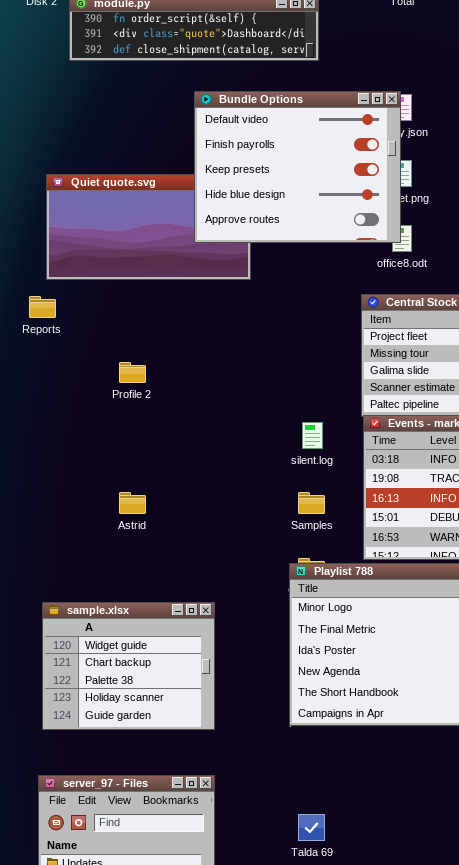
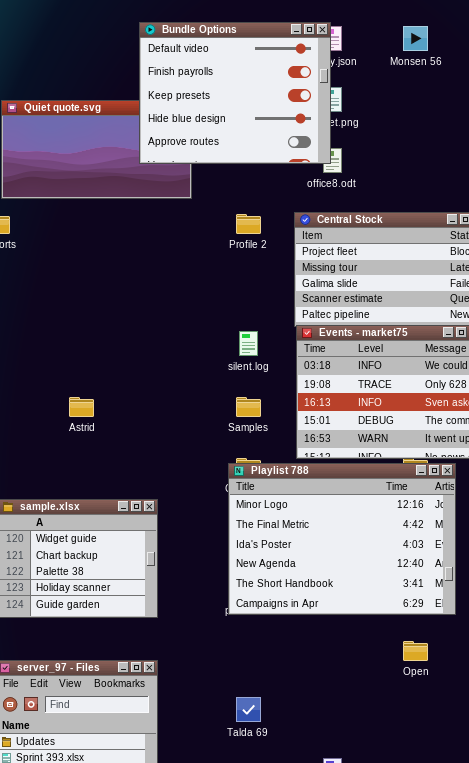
Profile 2: [119,362,146,383] -> [236,214,261,234], moved

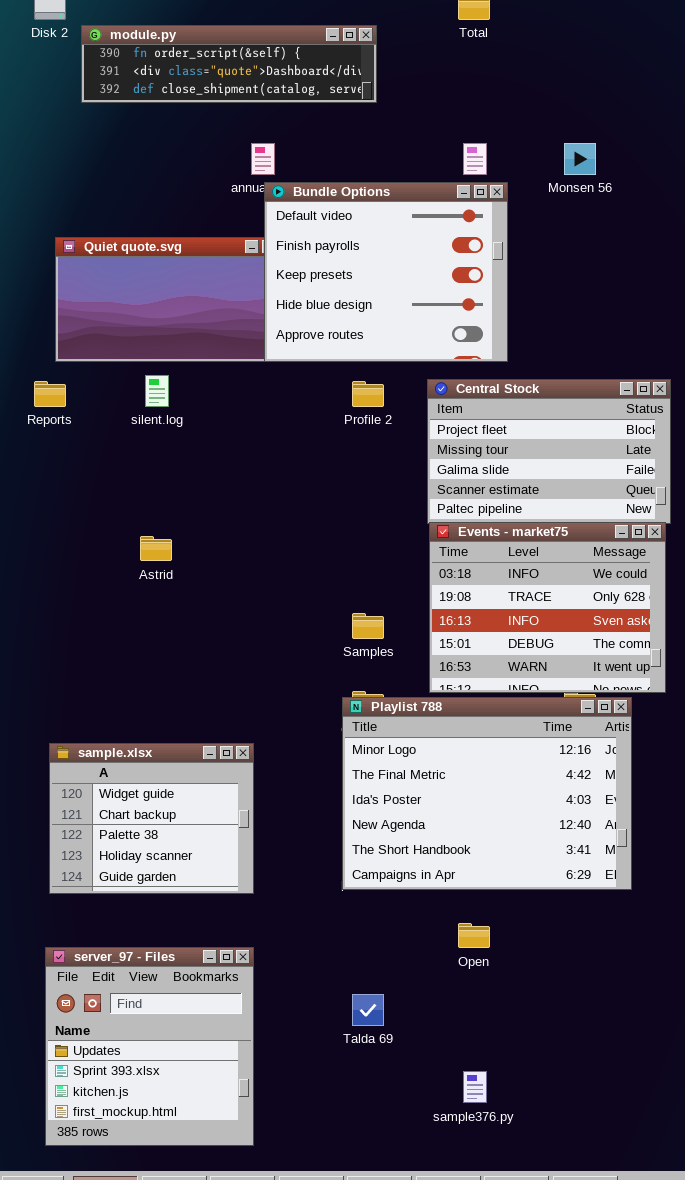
Bundle Options: [139,22,331,164] -> [264,182,508,362], moved
silent.log: [239,331,258,356] -> [145,375,169,407], moved
Astrid: [69,397,94,417] -> [140,536,172,561], moved
Open: [403,641,428,661] -> [458,923,490,948], moved

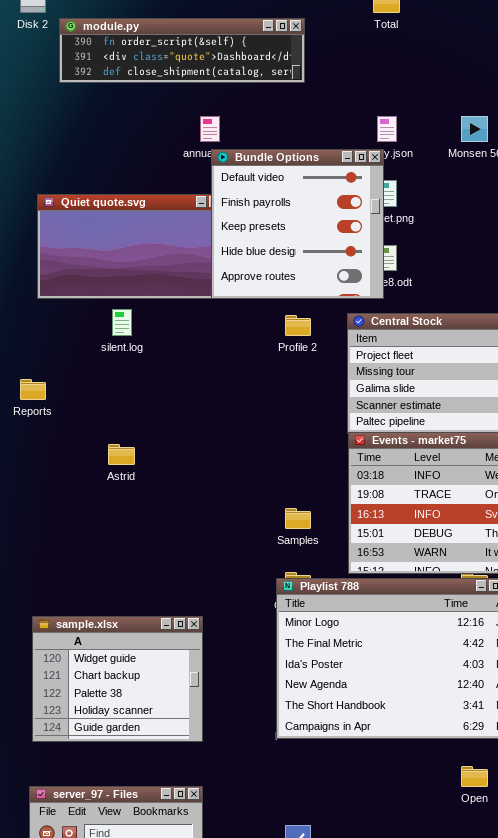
Bundle Options: [264,182,508,362] -> [211,149,384,299], resized
Reports: [34,381,66,407] -> [20,379,46,400], moved
Open: [458,923,490,948] -> [461,766,488,787], moved

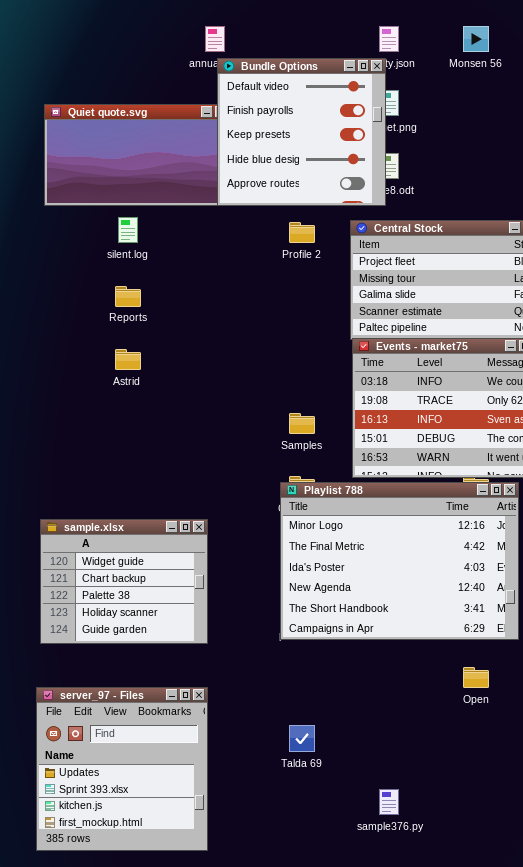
Reports: [20,379,46,400] -> [115,286,141,307], moved

